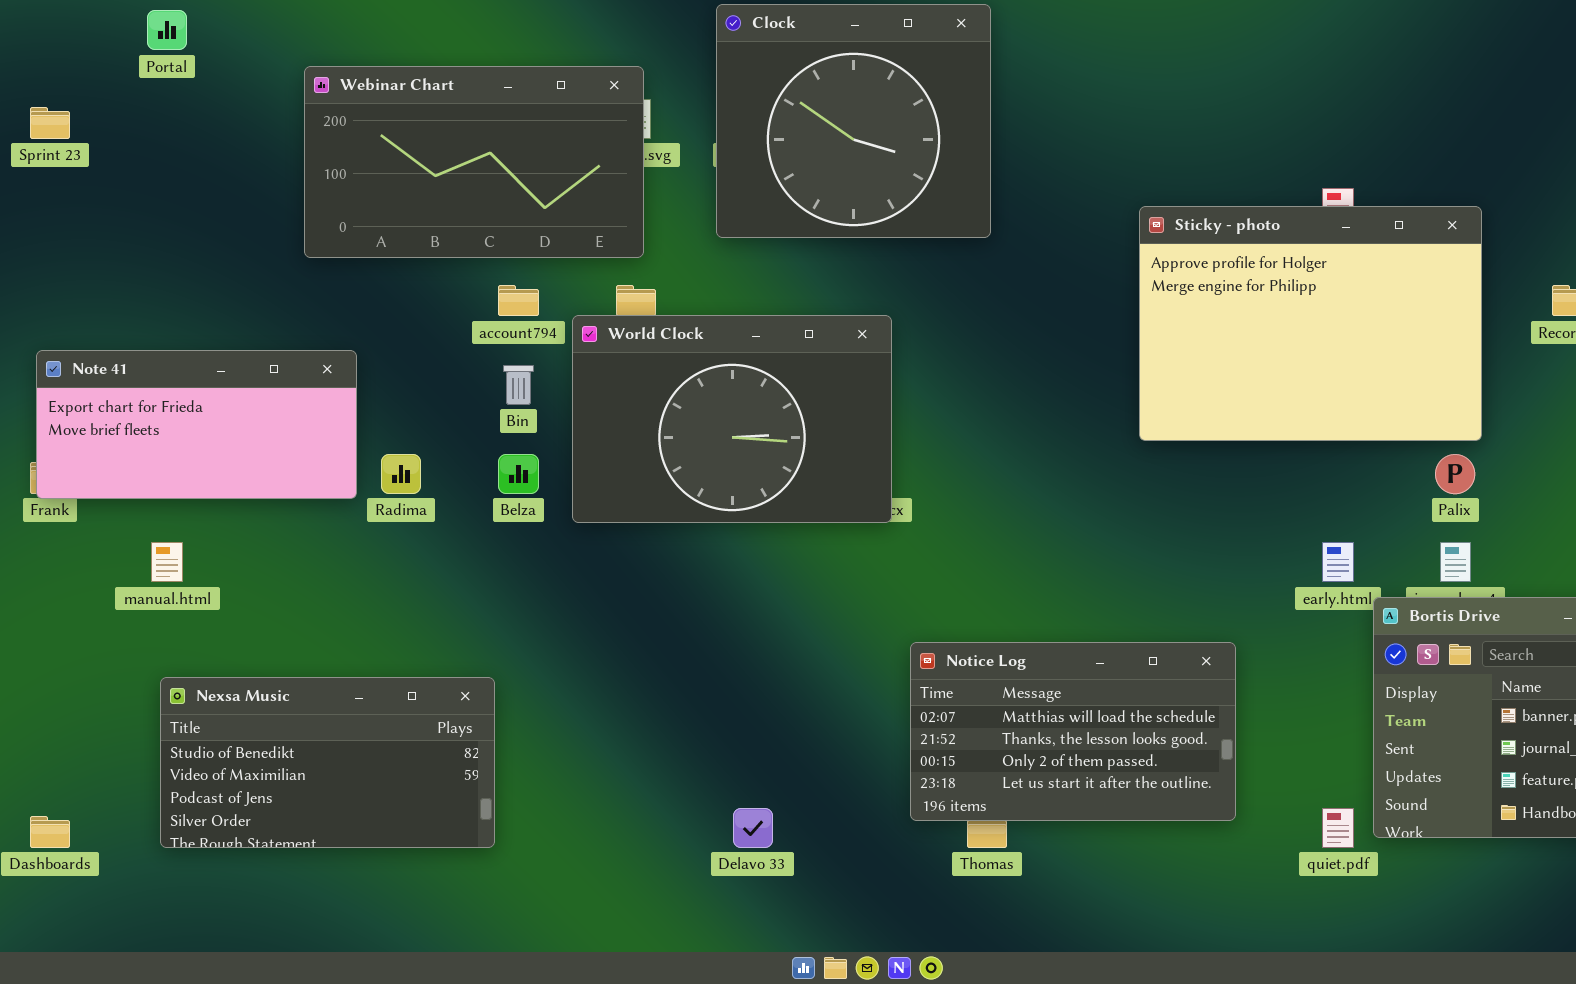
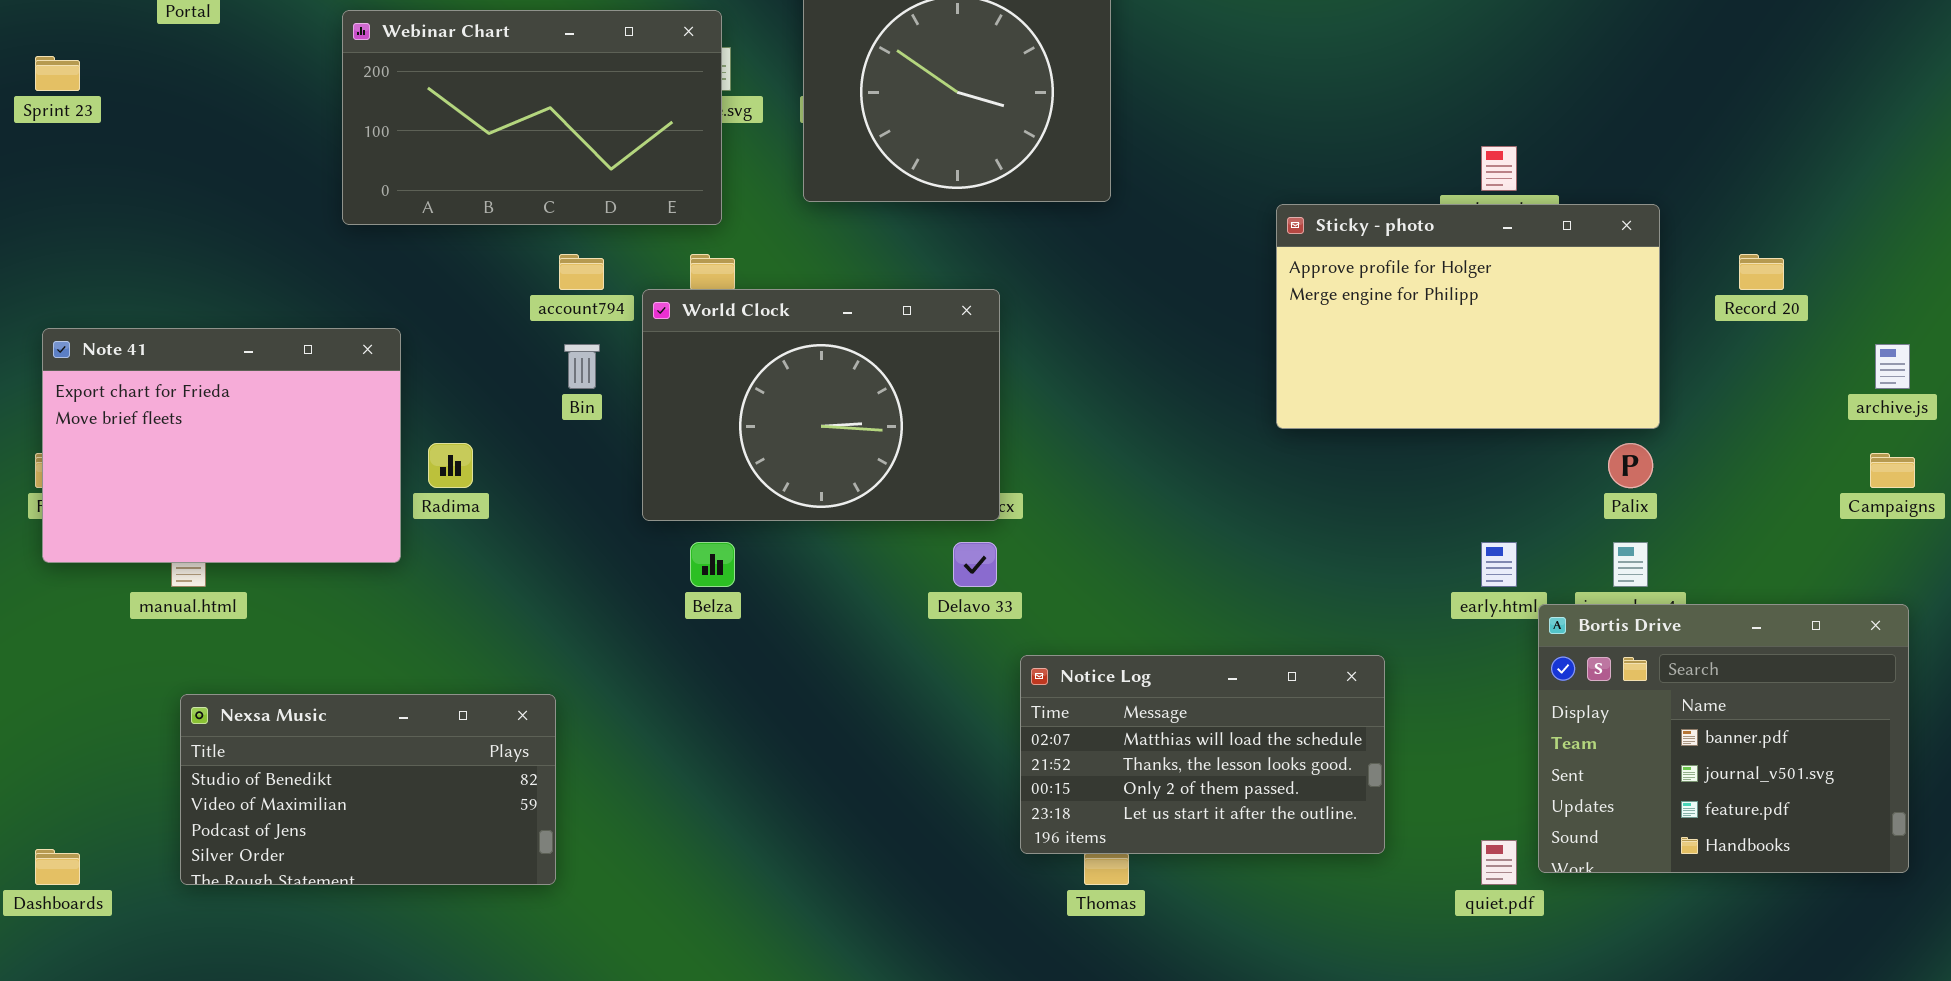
Sticky - photo: [1139,206,1482,441] -> [1276,204,1660,429], resized
Note 41: [36,350,357,499] -> [42,328,401,563], resized
Belza: [498,454,539,494] -> [690,542,735,587], moved
Delavo 33: [733,808,773,848] -> [953,542,997,587], moved

